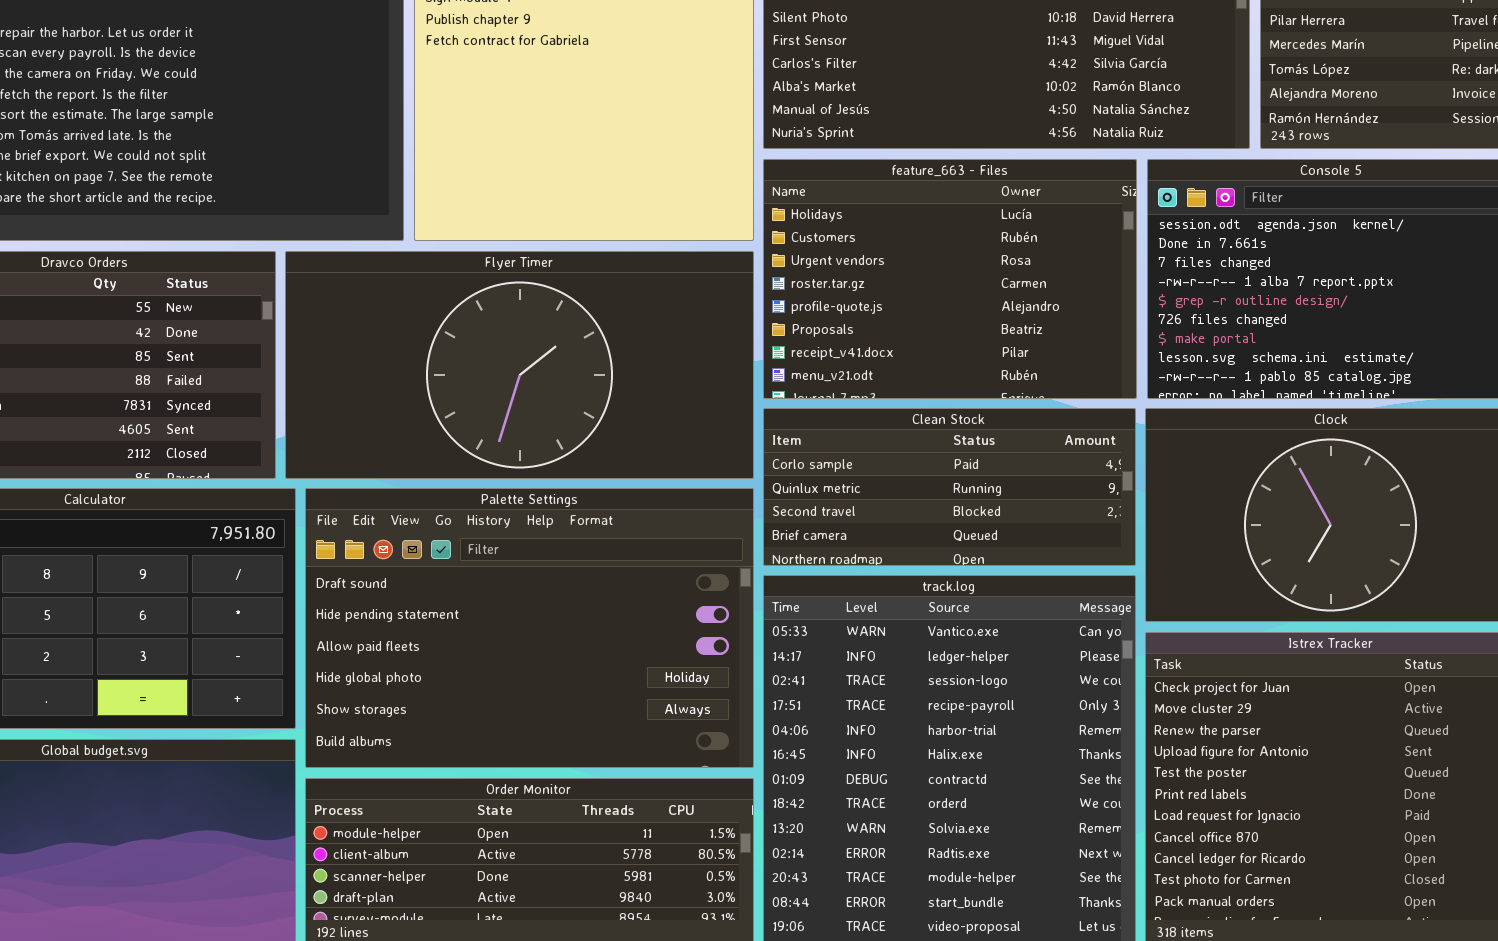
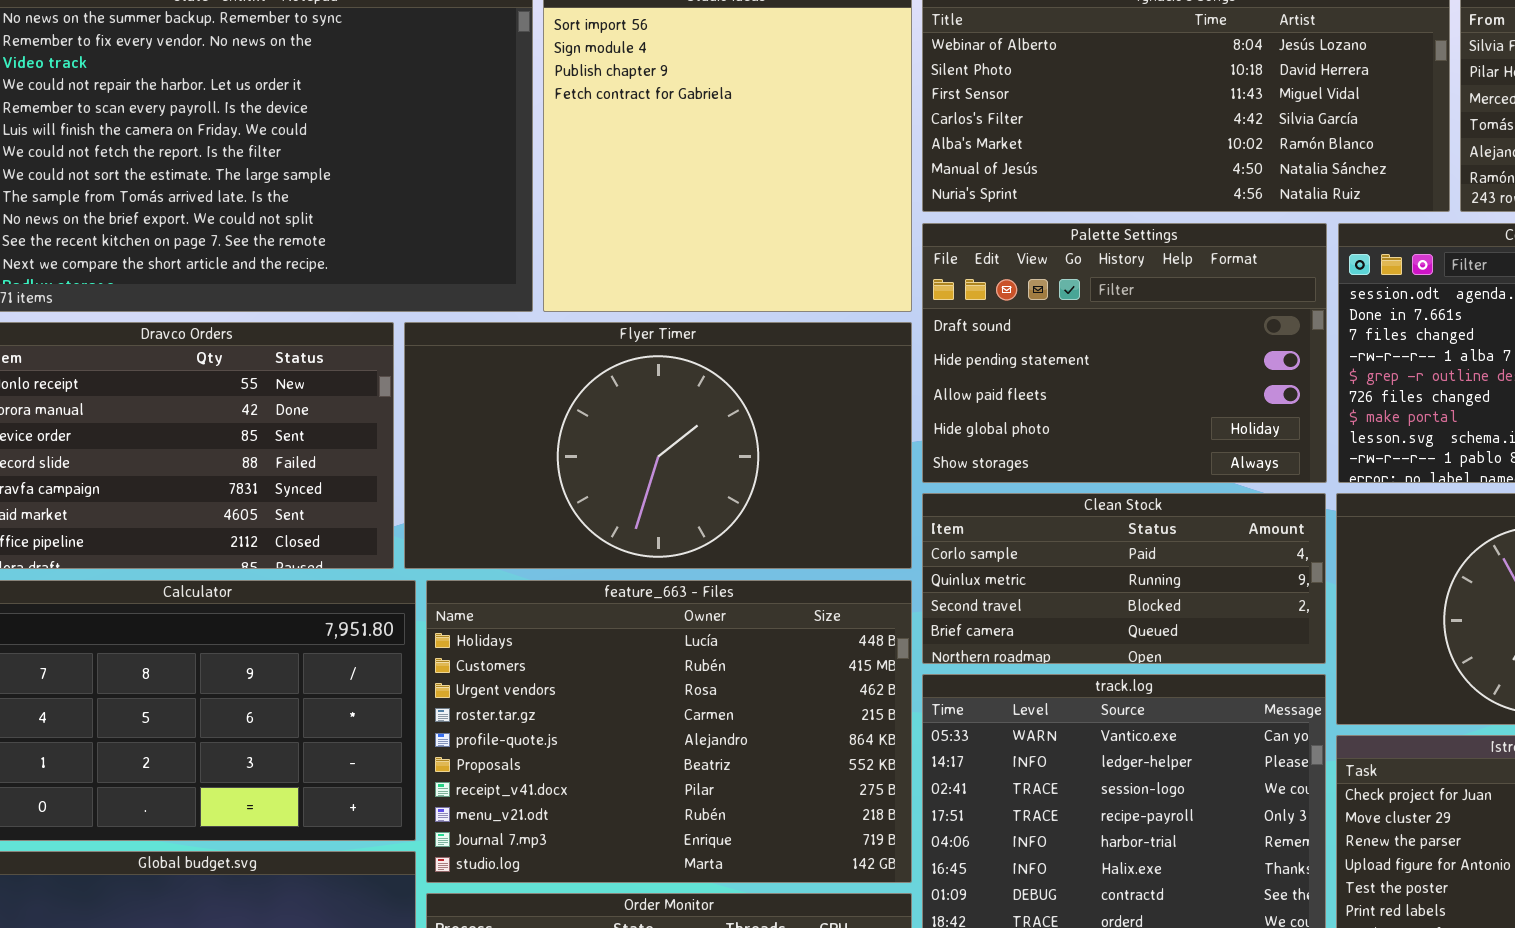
feature_663 - Files: [763,159,1137,399] -> [426,580,912,883], moved, resized
Palette Settings: [305,488,754,768] -> [922,223,1327,483], moved, resized

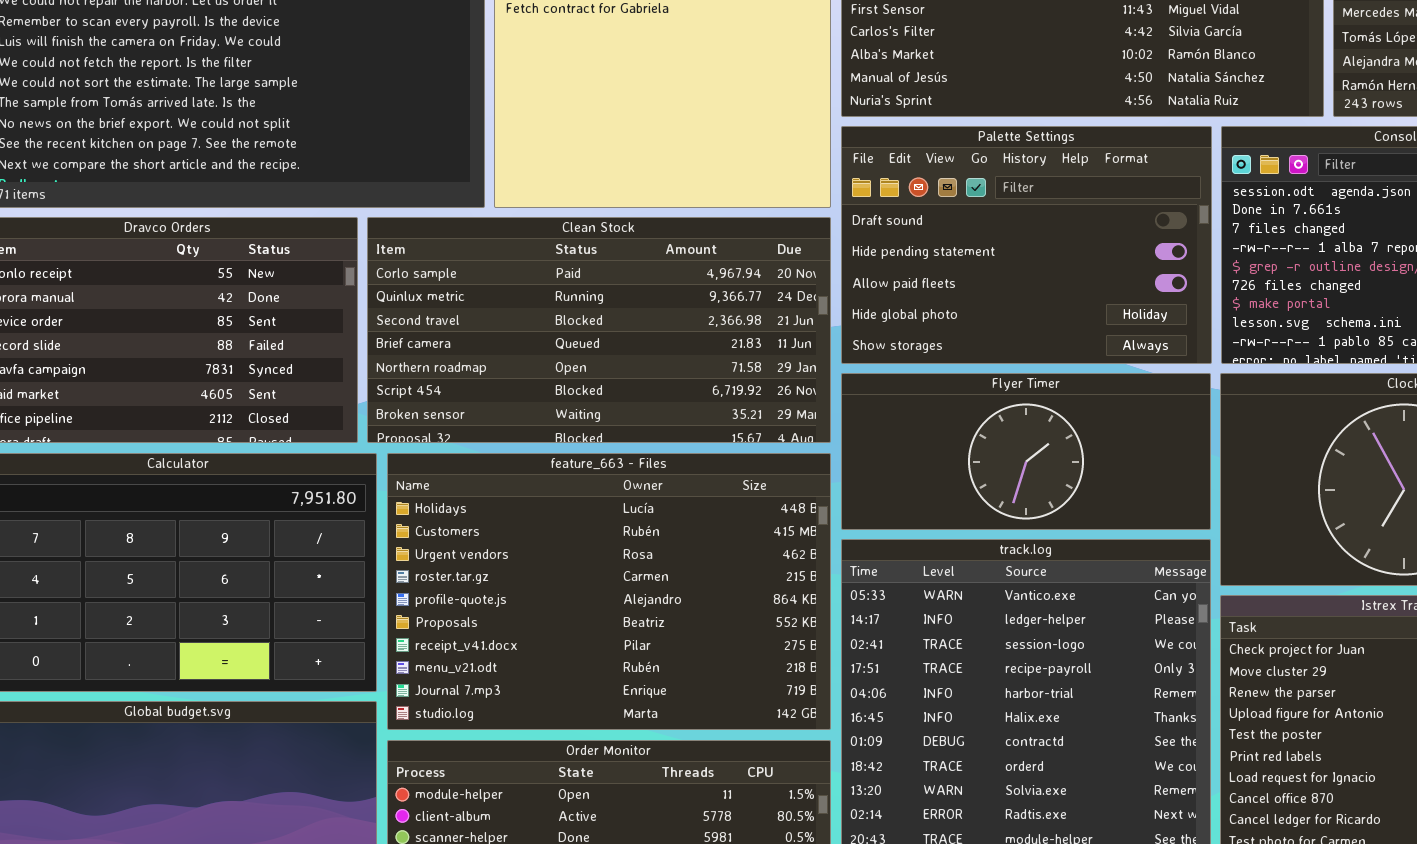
Flyer Timer: [404,322,912,569] -> [841,373,1211,530], moved, resized
Clean Stock: [922,493,1326,664] -> [367,217,831,443], moved, resized

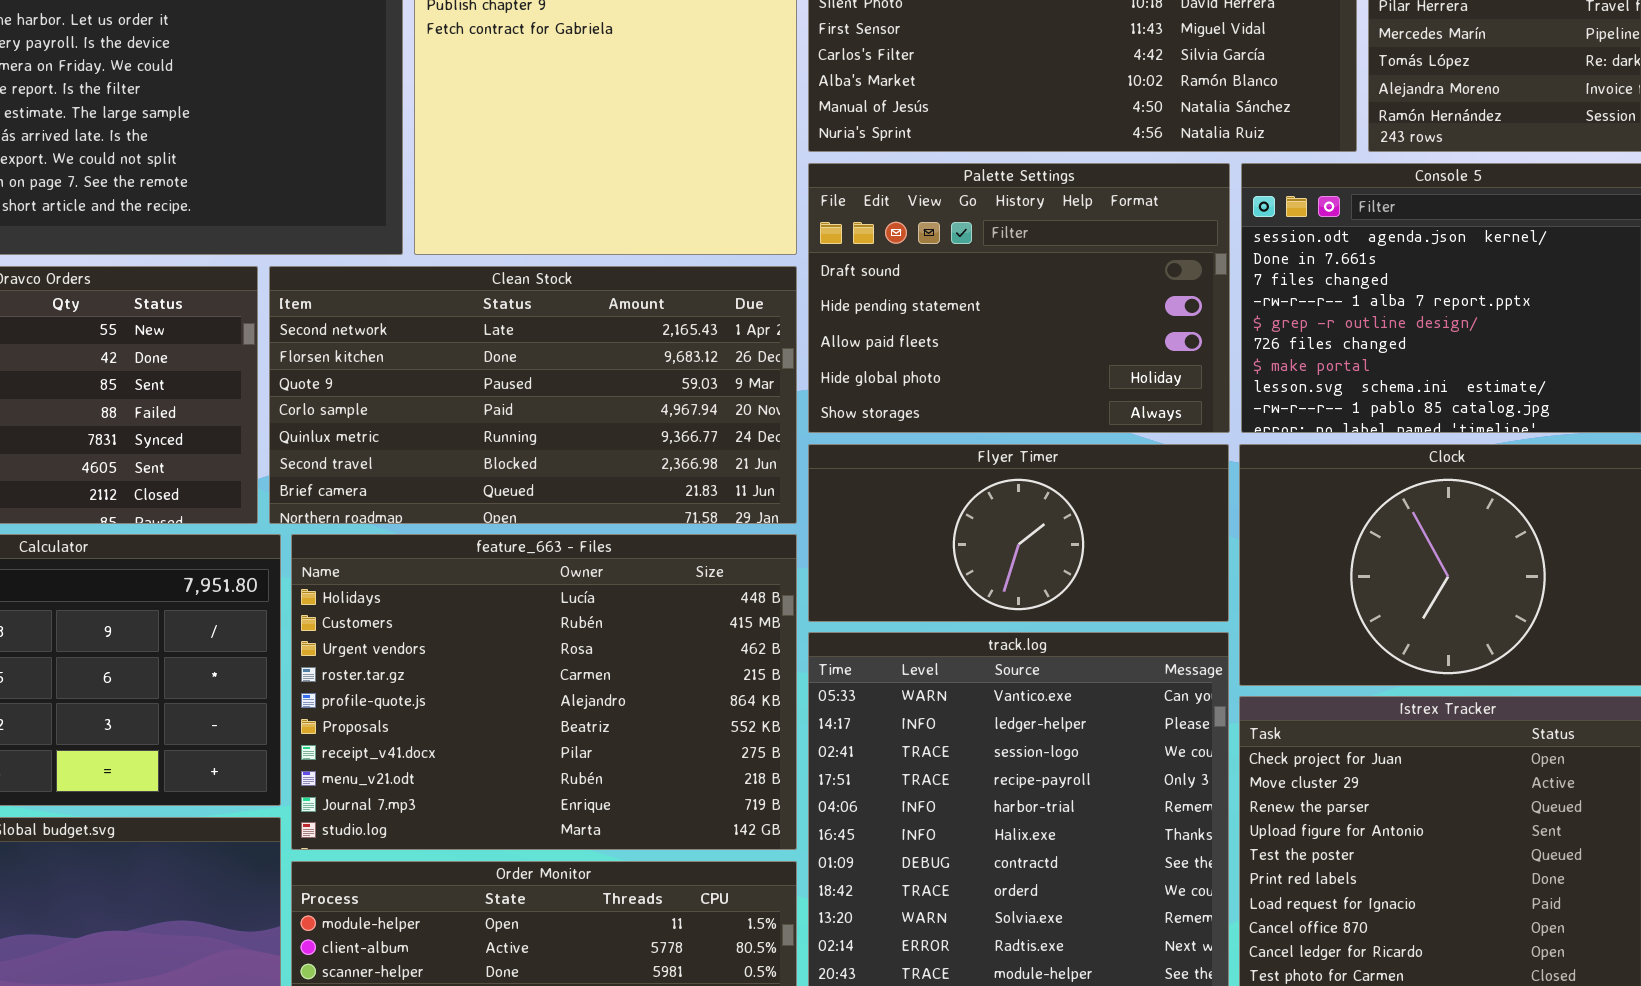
Clean Stock: [367,217,831,443] -> [269,266,797,524], scrolled up 3 rows

